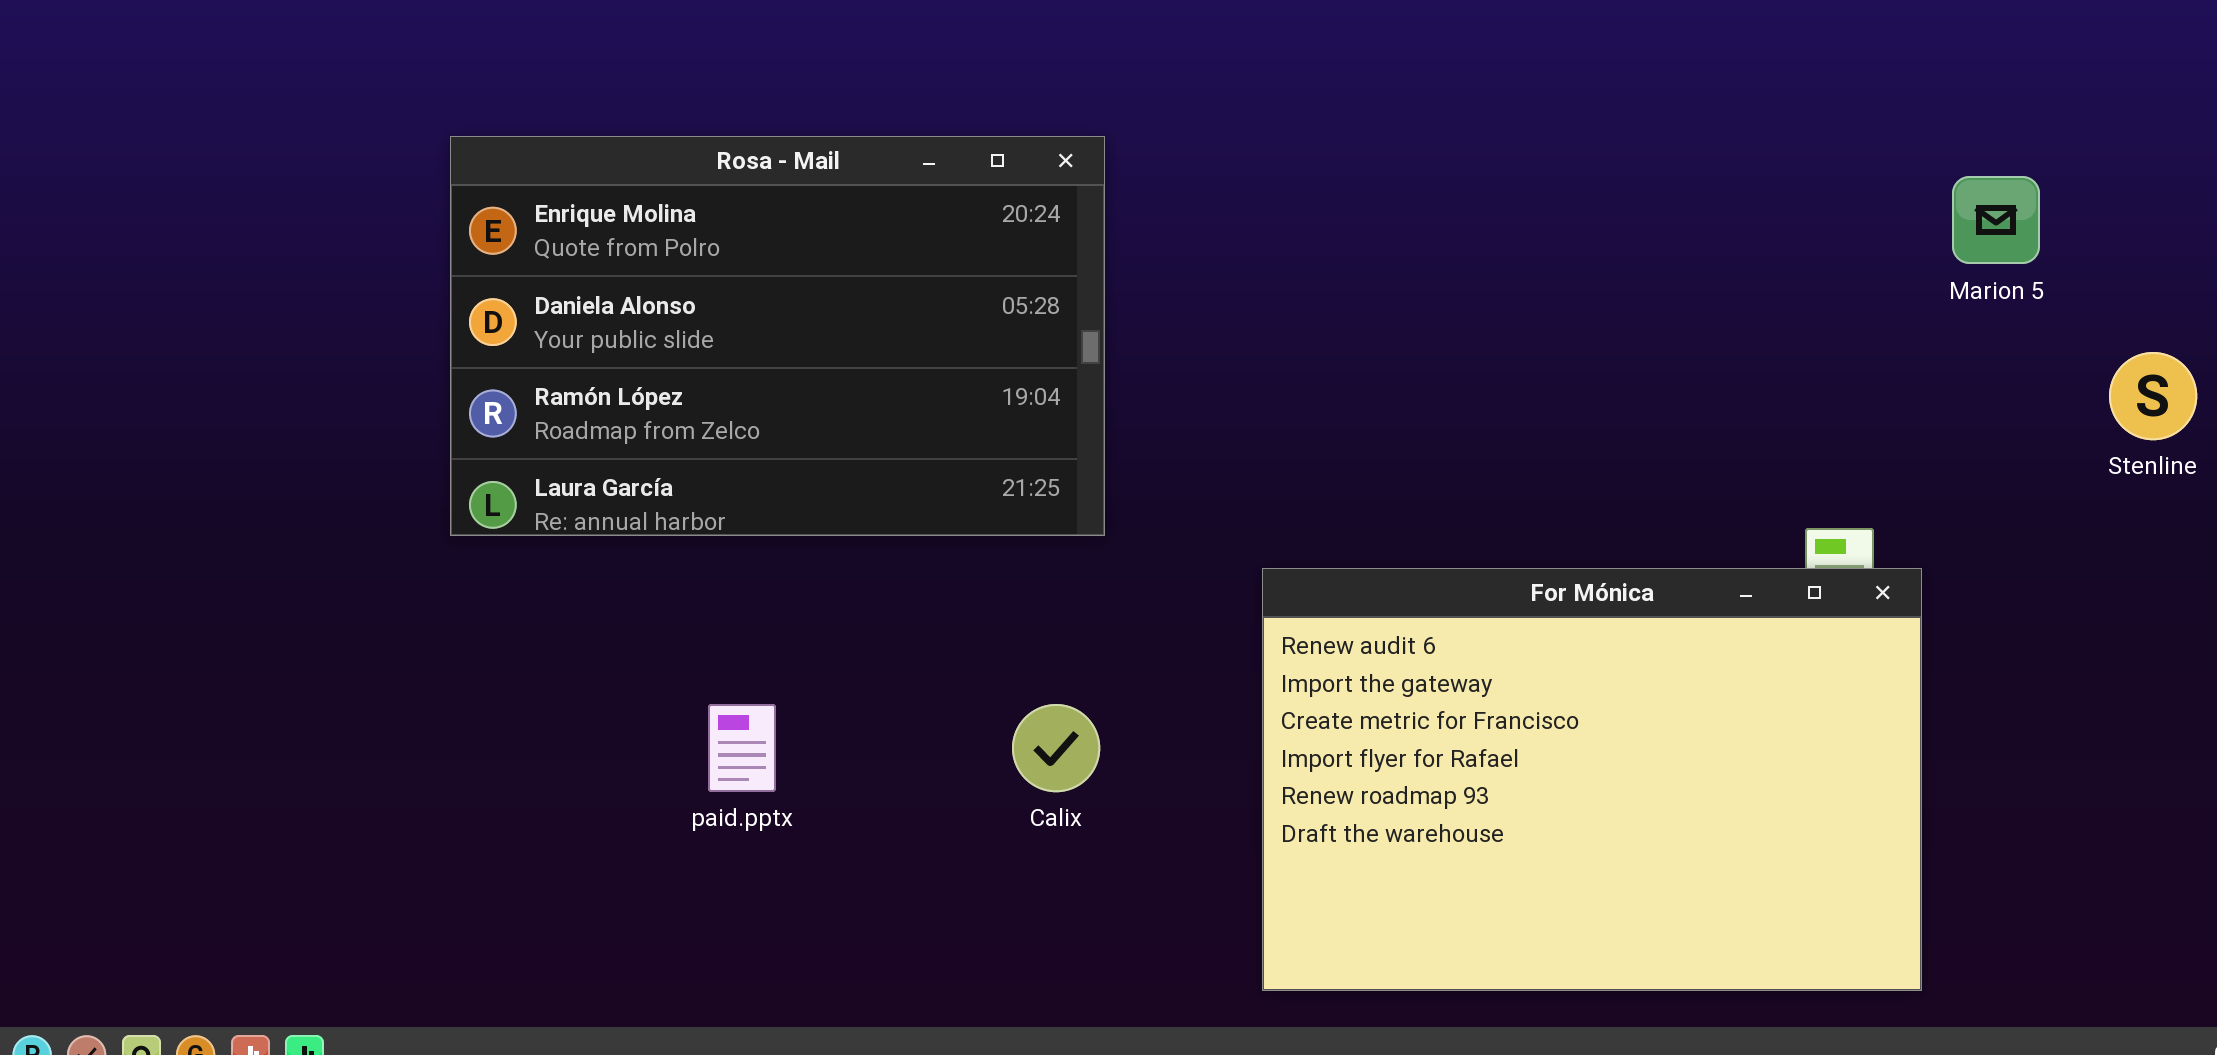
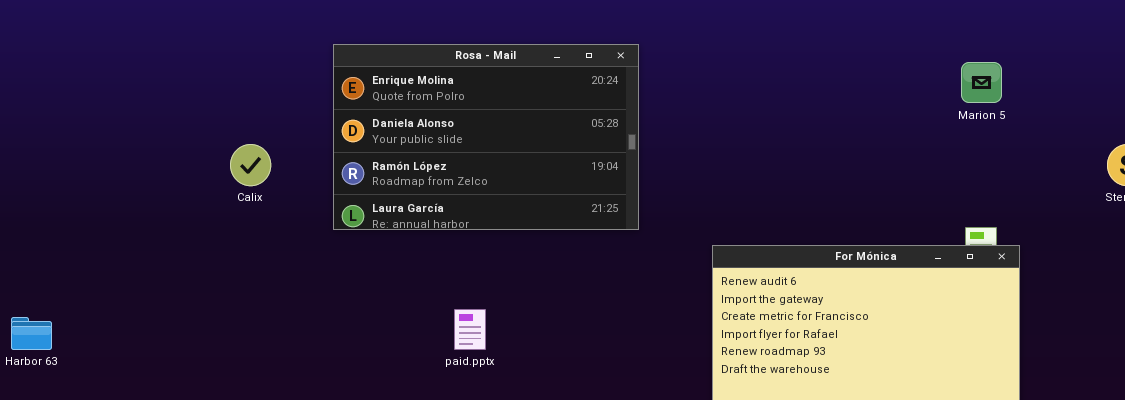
Marion 5: [1952,176,2040,264] -> [961,62,1002,103], moved
Calix: [1012,704,1100,792] -> [230,144,271,186], moved

